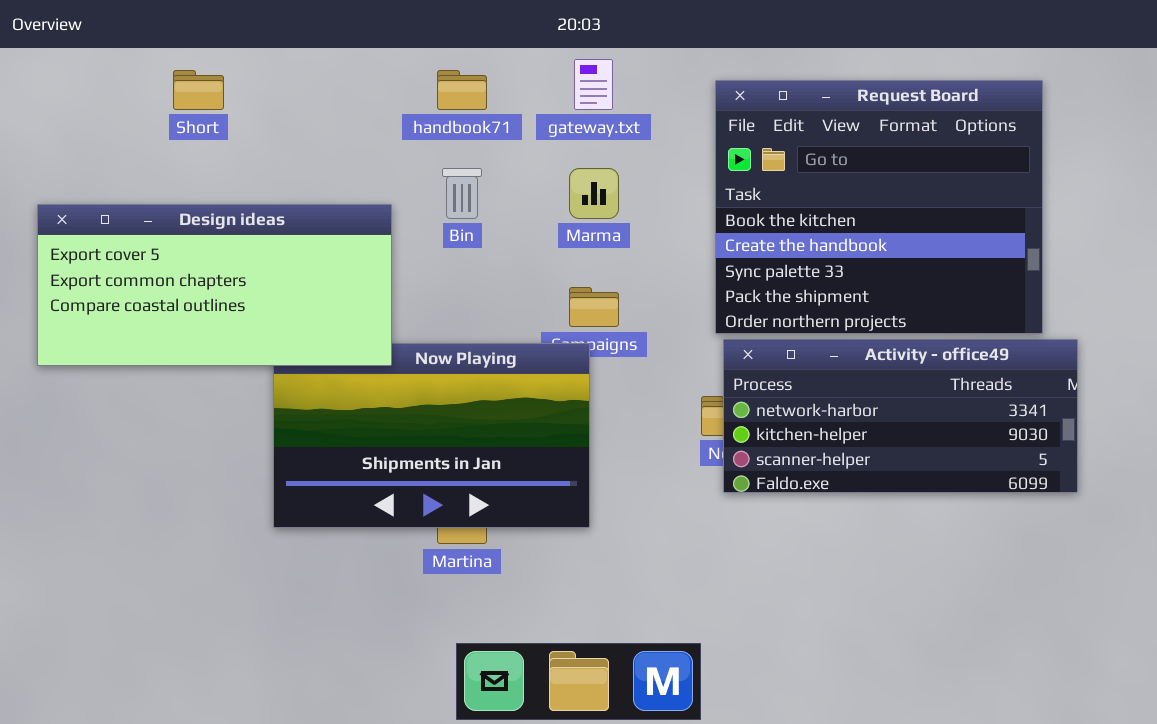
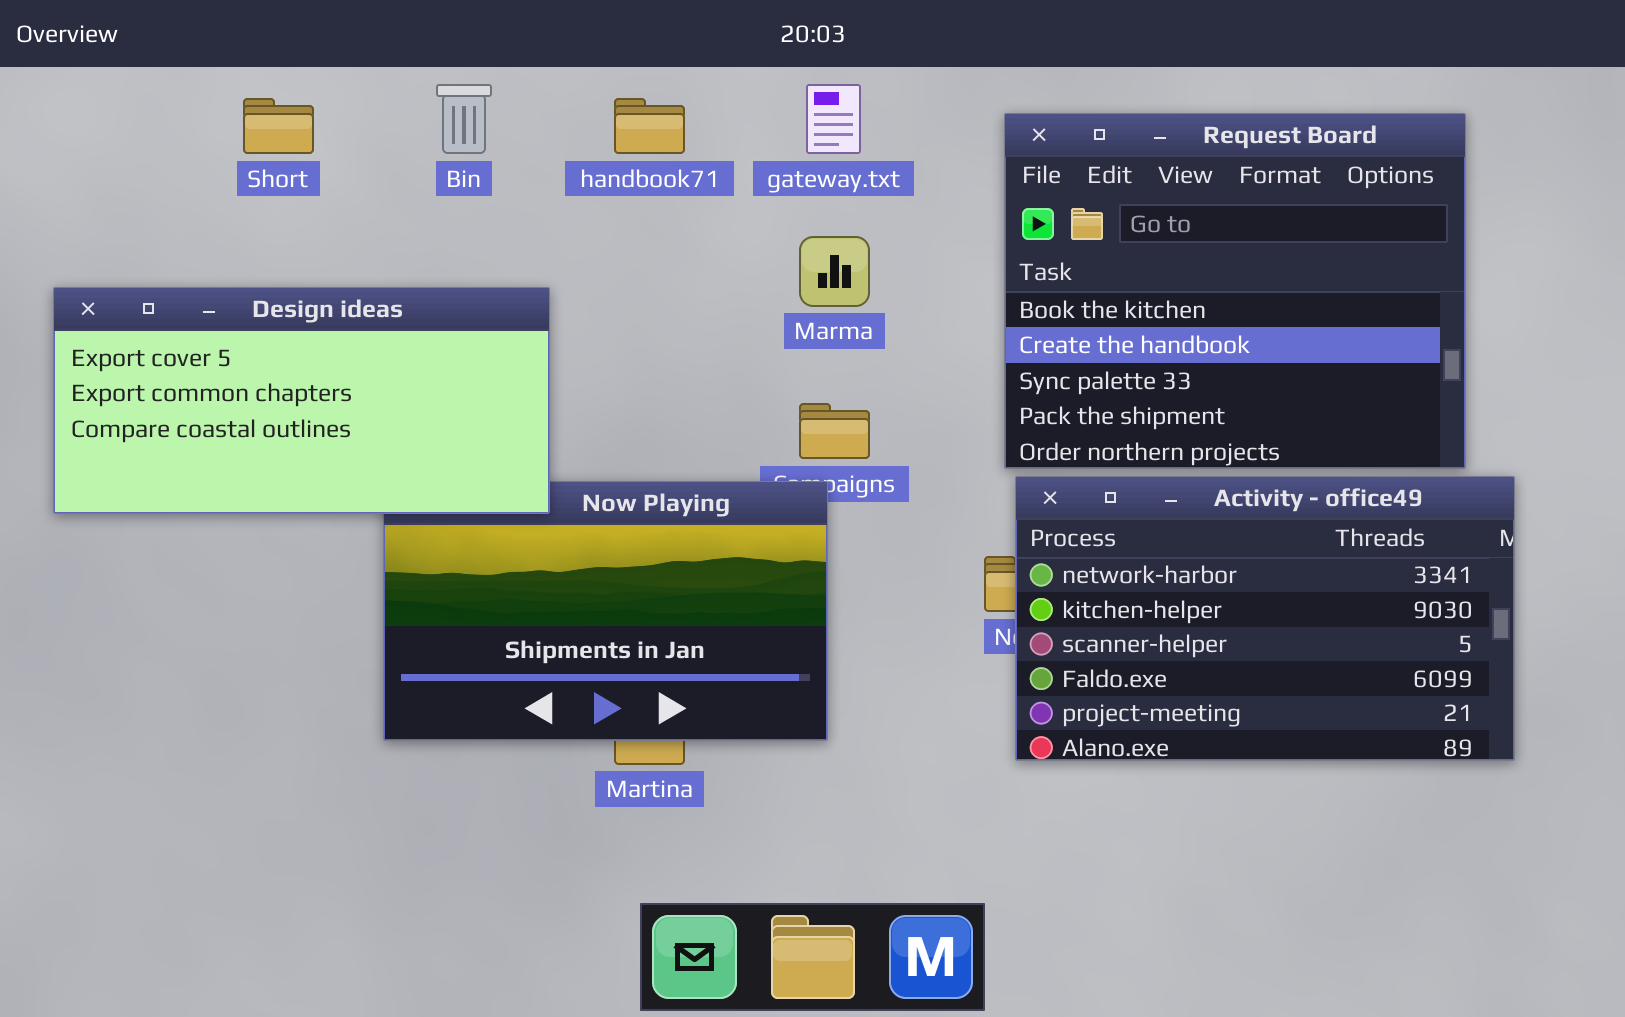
Bin: [442,168,482,219] -> [436,84,492,154], moved
Activity - office49: [723,339,1078,493] -> [1015,476,1515,761], resized

